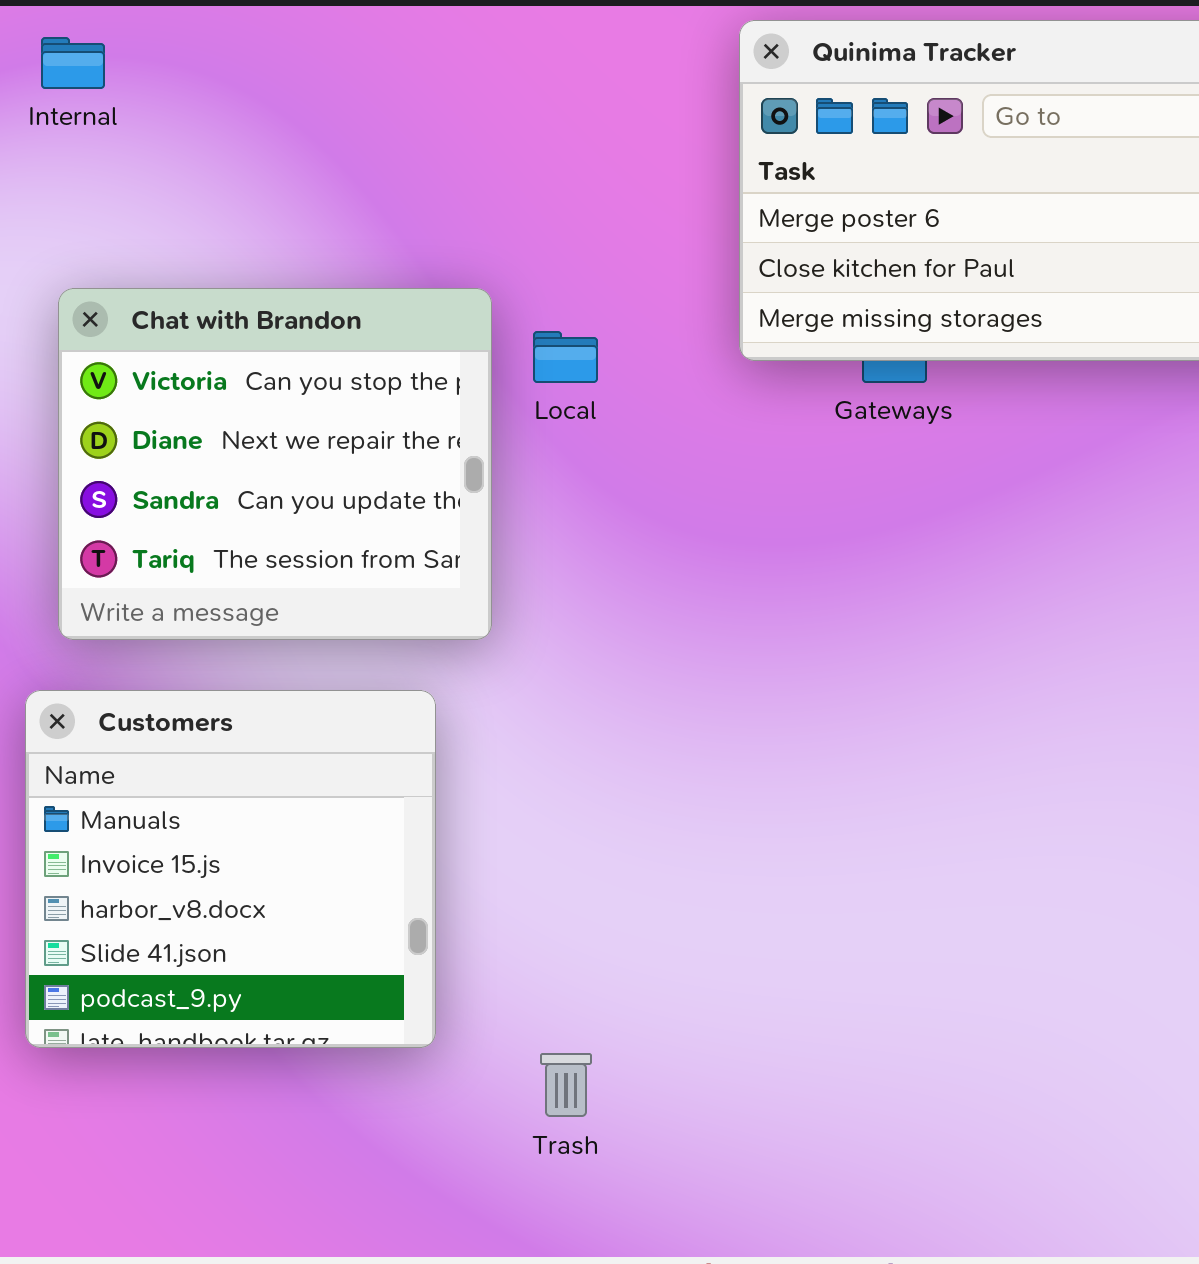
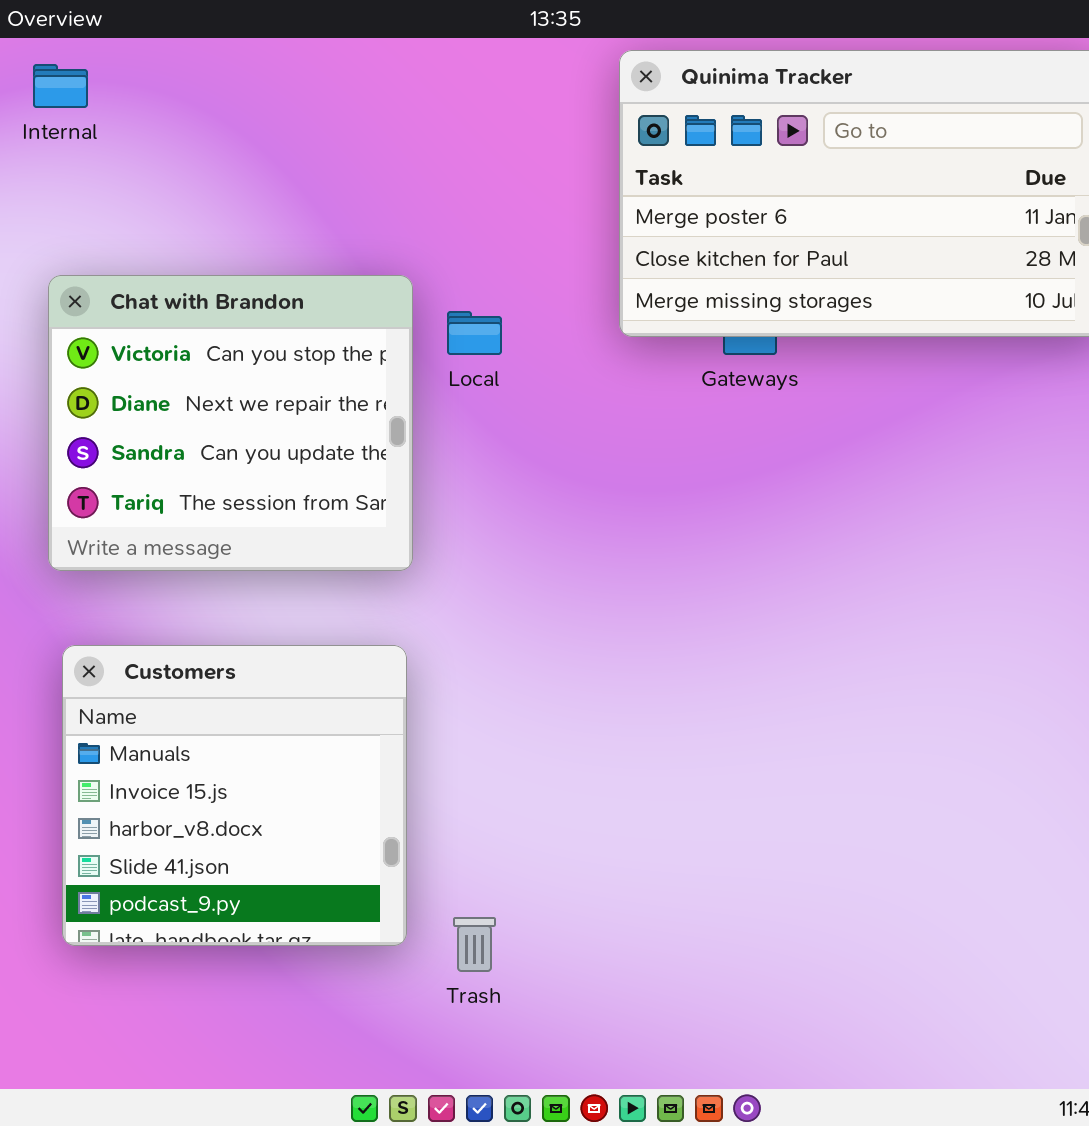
Customers: [25,690,436,1048] -> [62,645,407,946], moved

